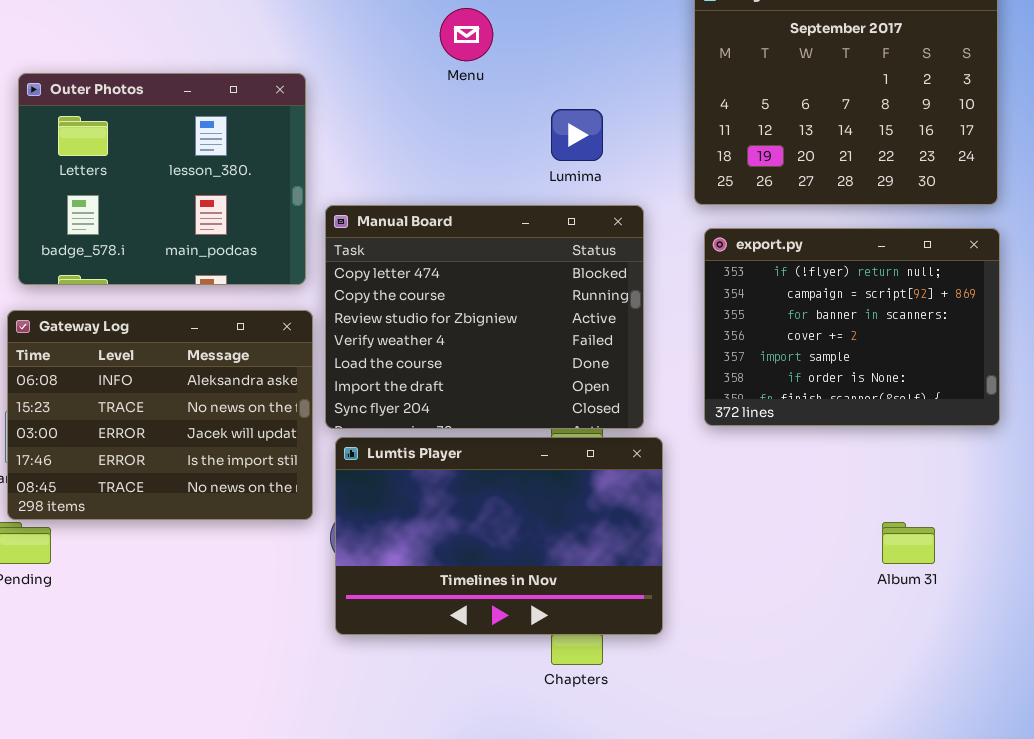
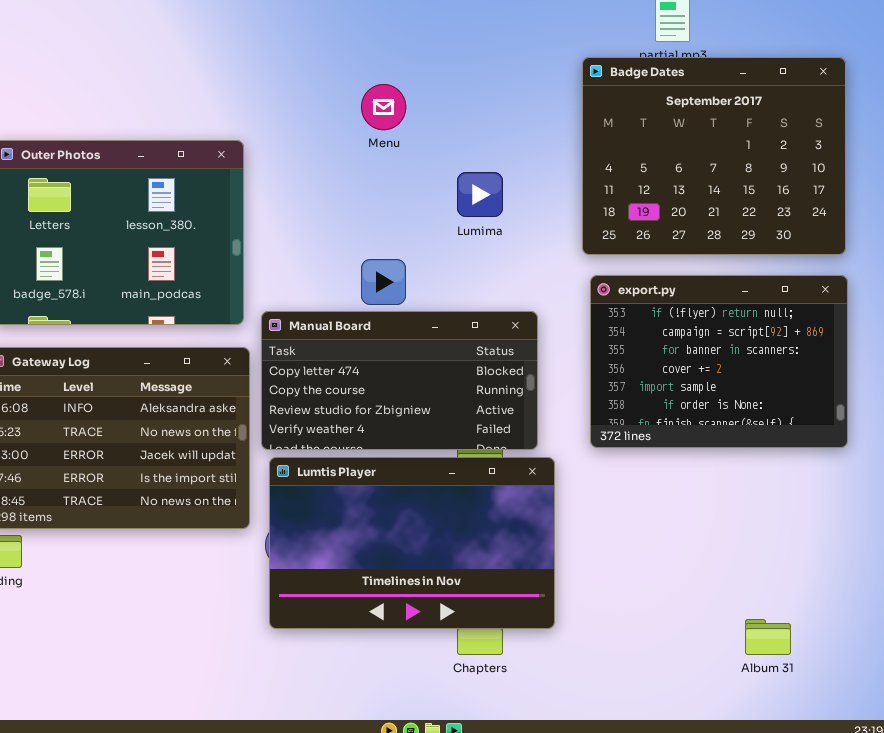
Manual Board: [325,205,644,429] -> [261,311,538,450], resized
Album 31: [882,522,935,564] -> [745,619,791,655], moved

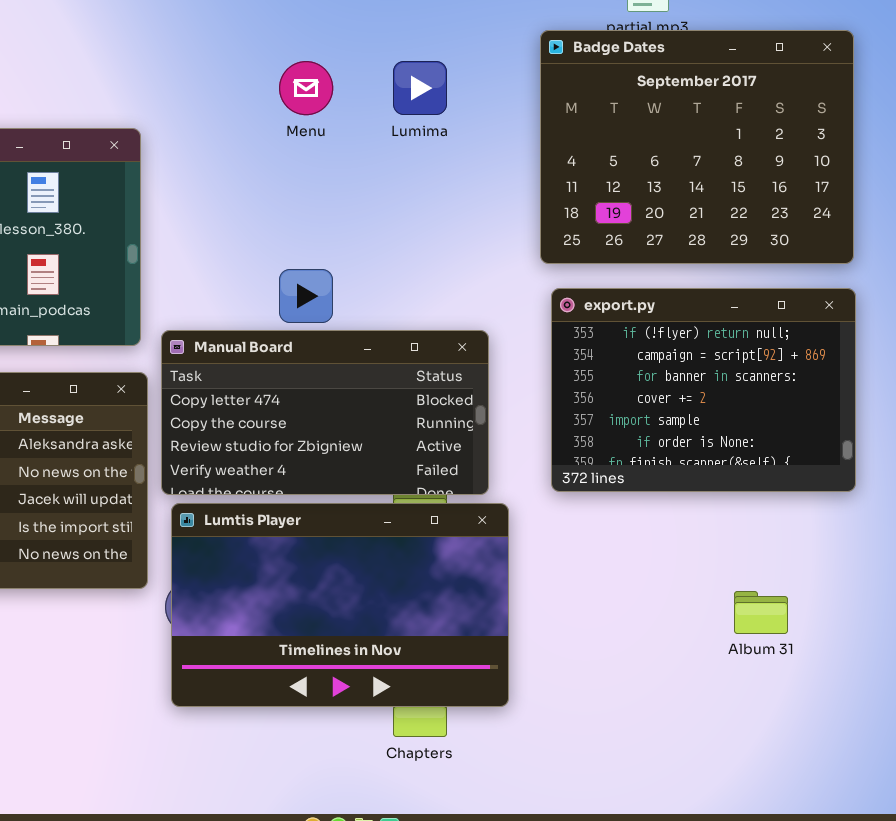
Lumima: [457,172,503,217] -> [393,61,447,115], moved
Album 31: [745,619,791,655] -> [734,591,788,634], moved

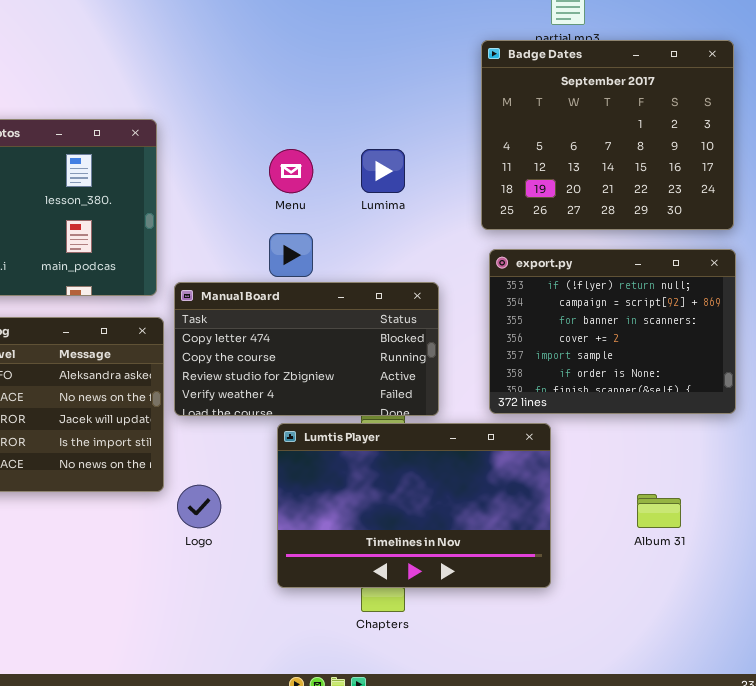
Menu: [279,61,333,115] -> [269,149,313,193], moved
Lumima: [393,61,447,115] -> [361,149,405,193], moved
Lumtis Player: [171,503,509,707] -> [277,423,551,588], moved

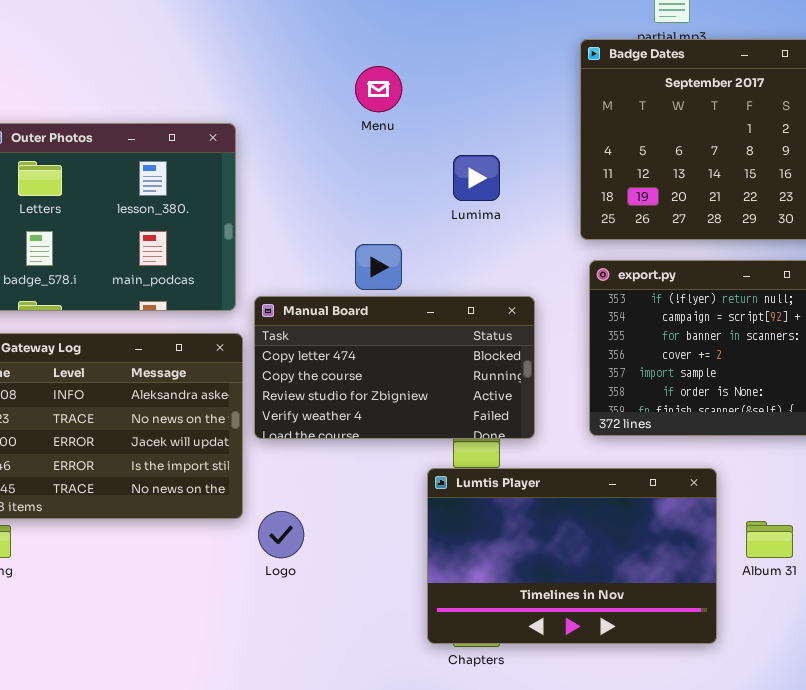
Menu: [269,149,313,193] -> [355,66,402,112], moved
Lumtis Player: [277,423,551,588] -> [427,468,717,644], moved

